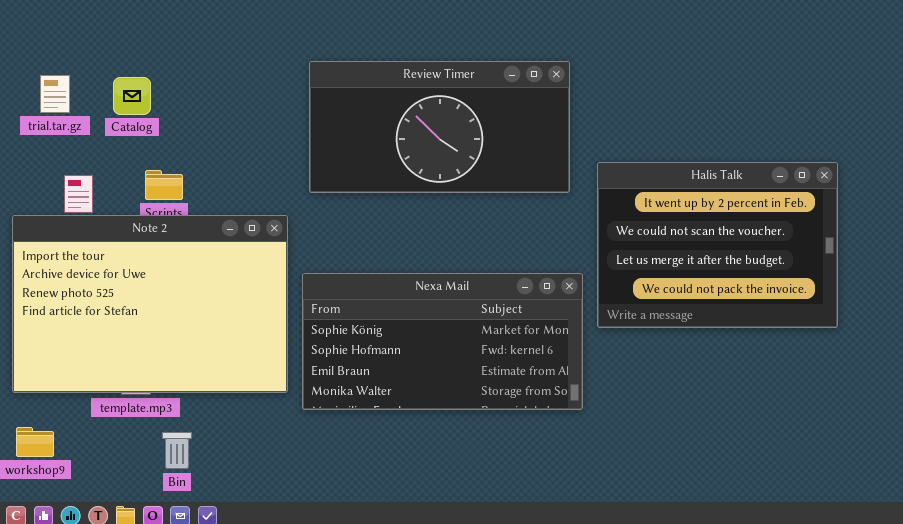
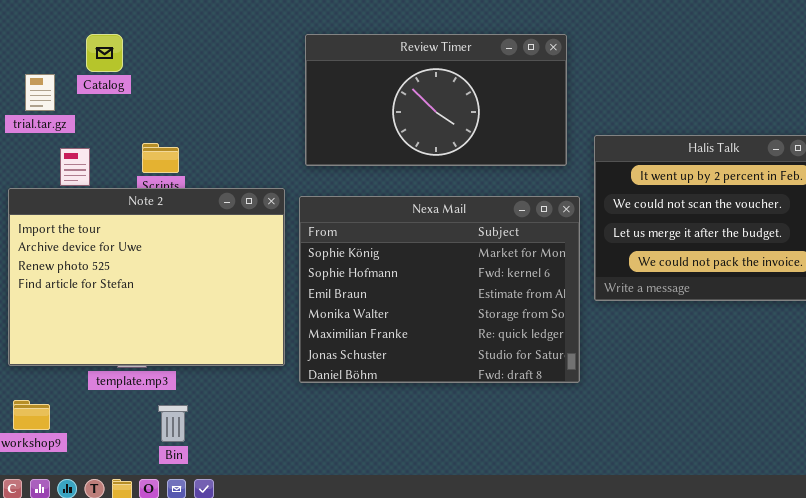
trial.tar.gz: [40,75,70,113] -> [25,74,55,111], moved
Catalog: [113,77,151,115] -> [86,34,123,72], moved
Nexa Mail: [302,273,583,410] -> [299,196,580,383], resized

